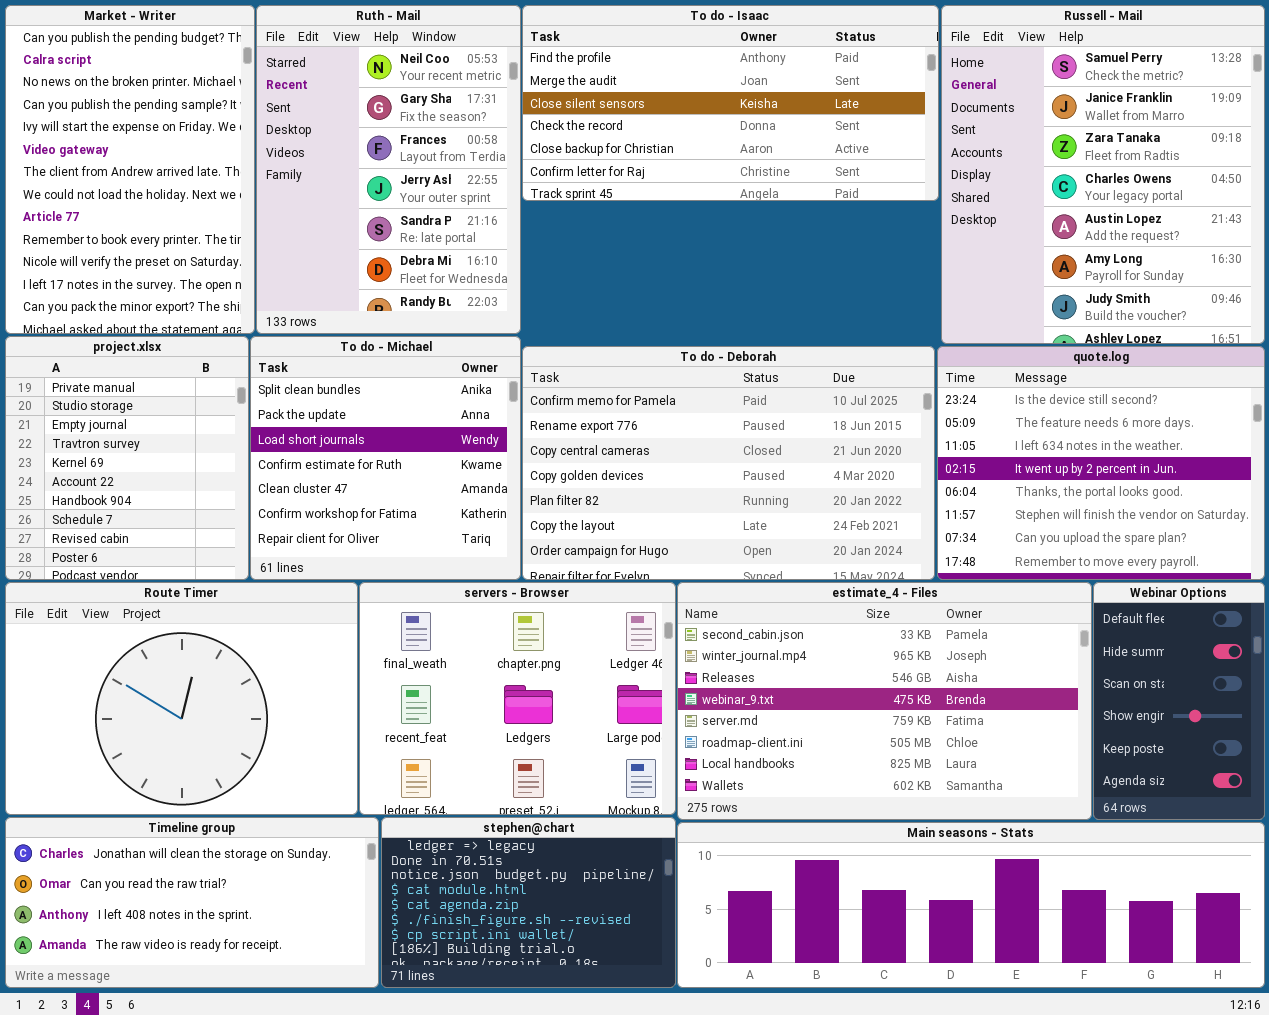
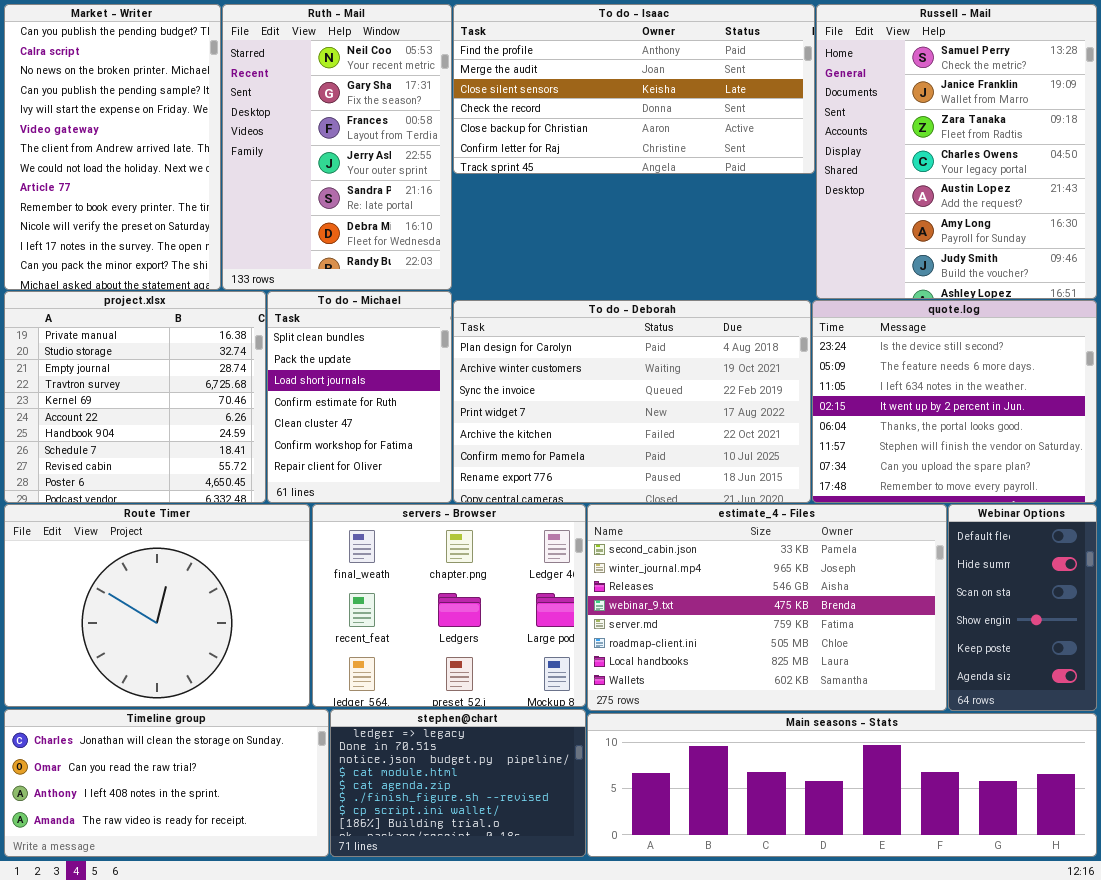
project.xlsx: [5,336,249,580] -> [4,291,266,503], resized
To do - Michael: [250,336,521,580] -> [267,291,452,503], resized
To do - Deborah: [522,346,935,580] -> [453,300,811,503], scrolled up 5 rows

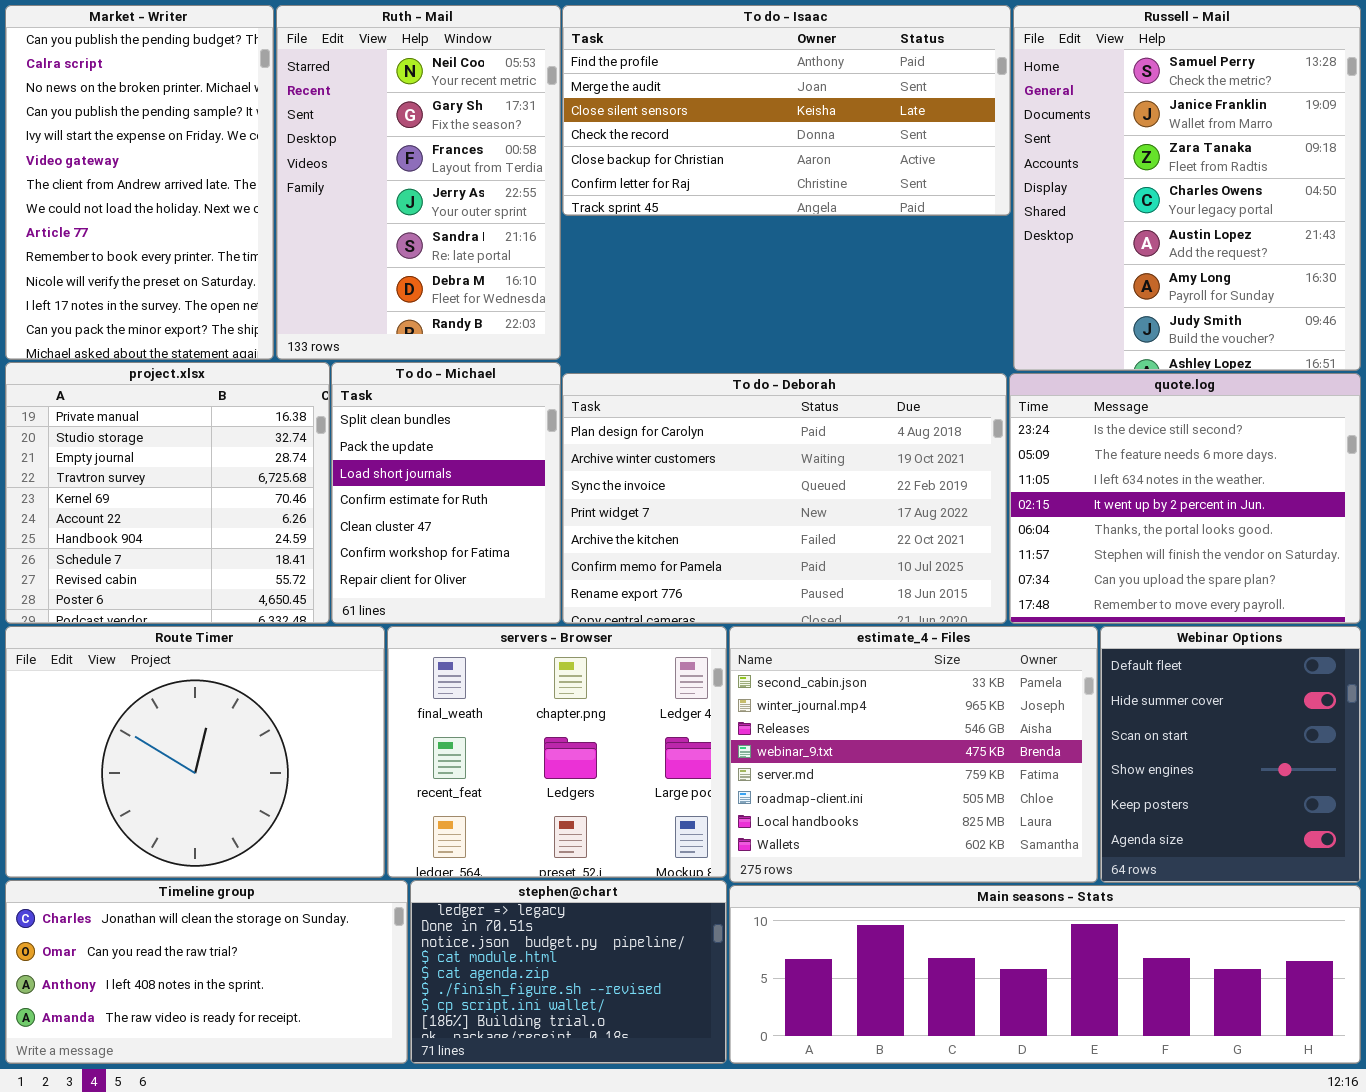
estimate_4 - Files: [587,504,947,711] -> [729,626,1098,883], resized
Webinar Options: [948,504,1097,711] -> [1100,626,1361,883], resized

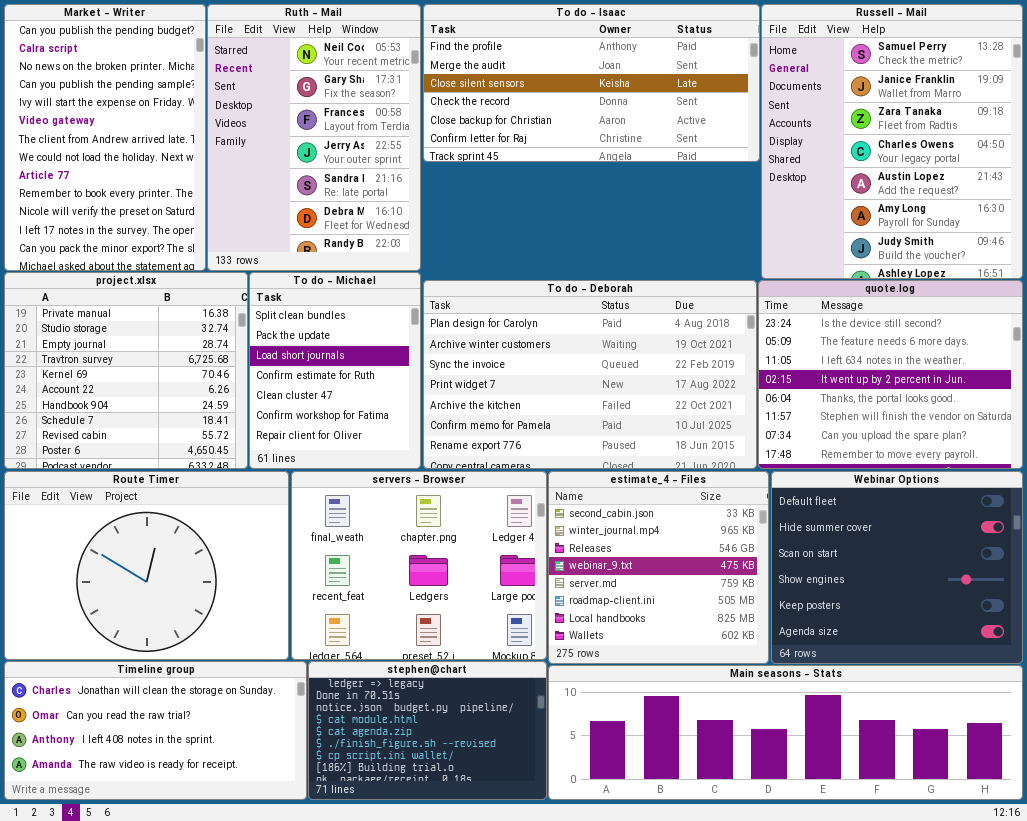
estimate_4 - Files: [729,626,1098,883] -> [548,471,769,664], resized
Webinar Options: [1100,626,1361,883] -> [771,471,1023,664], resized

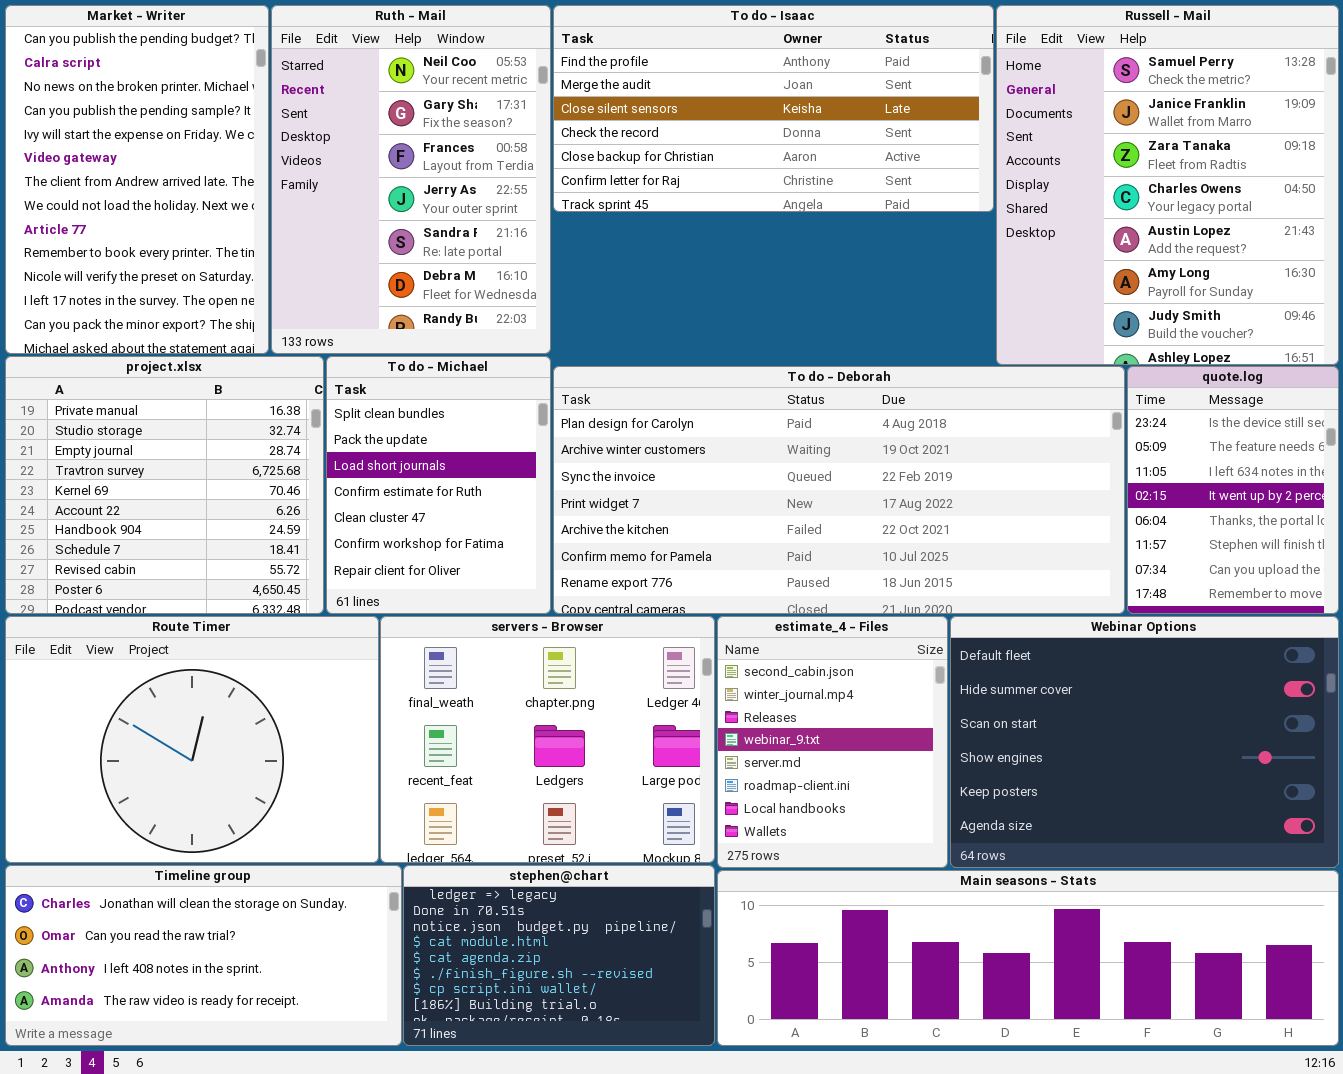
To do - Deborah: [423,280,757,469] -> [553,366,1125,614], resized
quote.log: [758,280,1023,469] -> [1127,366,1339,614], resized
estimate_4 - Files: [548,471,769,664] -> [717,616,948,868], resized
Webinar Options: [771,471,1023,664] -> [950,616,1339,868], resized

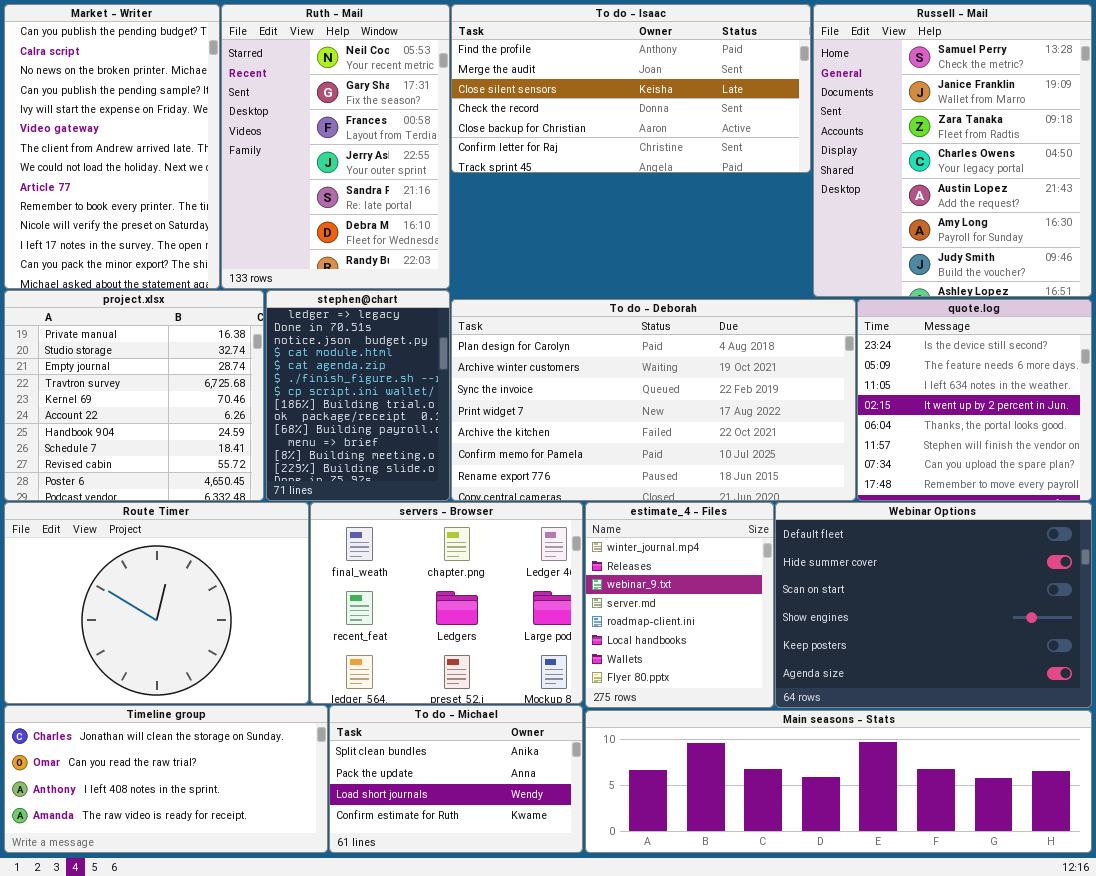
To do - Michael: [326,356,551,614] -> [329,705,583,853], moved, resized
To do - Deborah: [553,366,1125,614] -> [451,299,856,501], resized
quote.log: [1127,366,1339,614] -> [857,299,1092,501], resized
estimate_4 - Files: [717,616,948,868] -> [585,502,774,708], scrolled down 1 row
stephen@chart: [403,865,715,1046] -> [266,290,450,501], moved, resized

